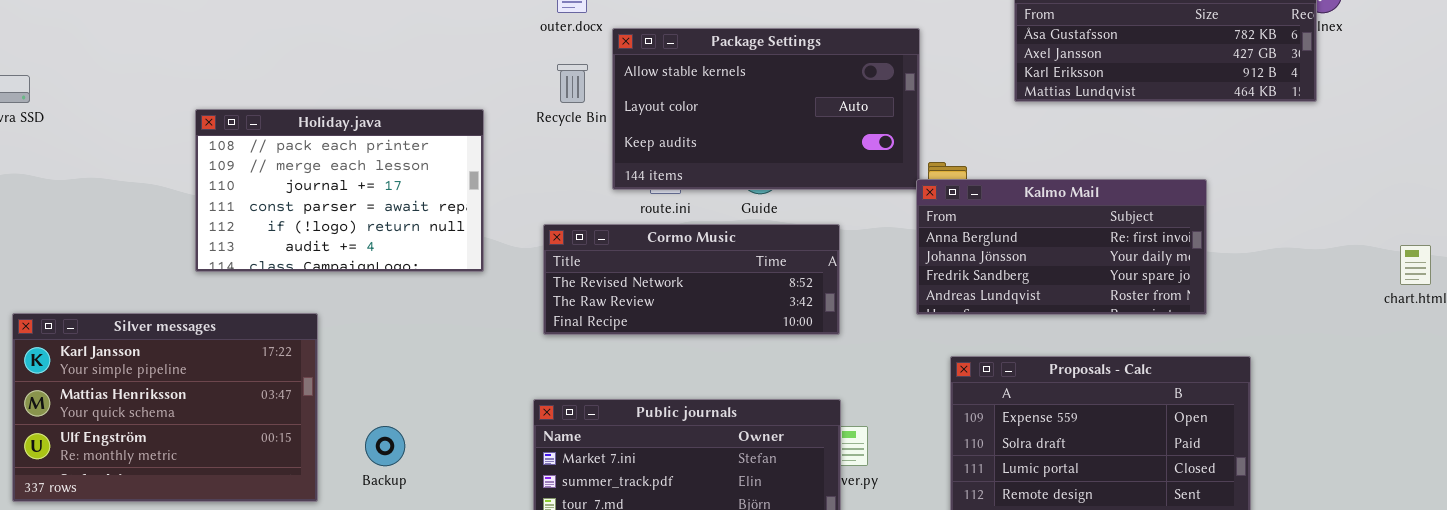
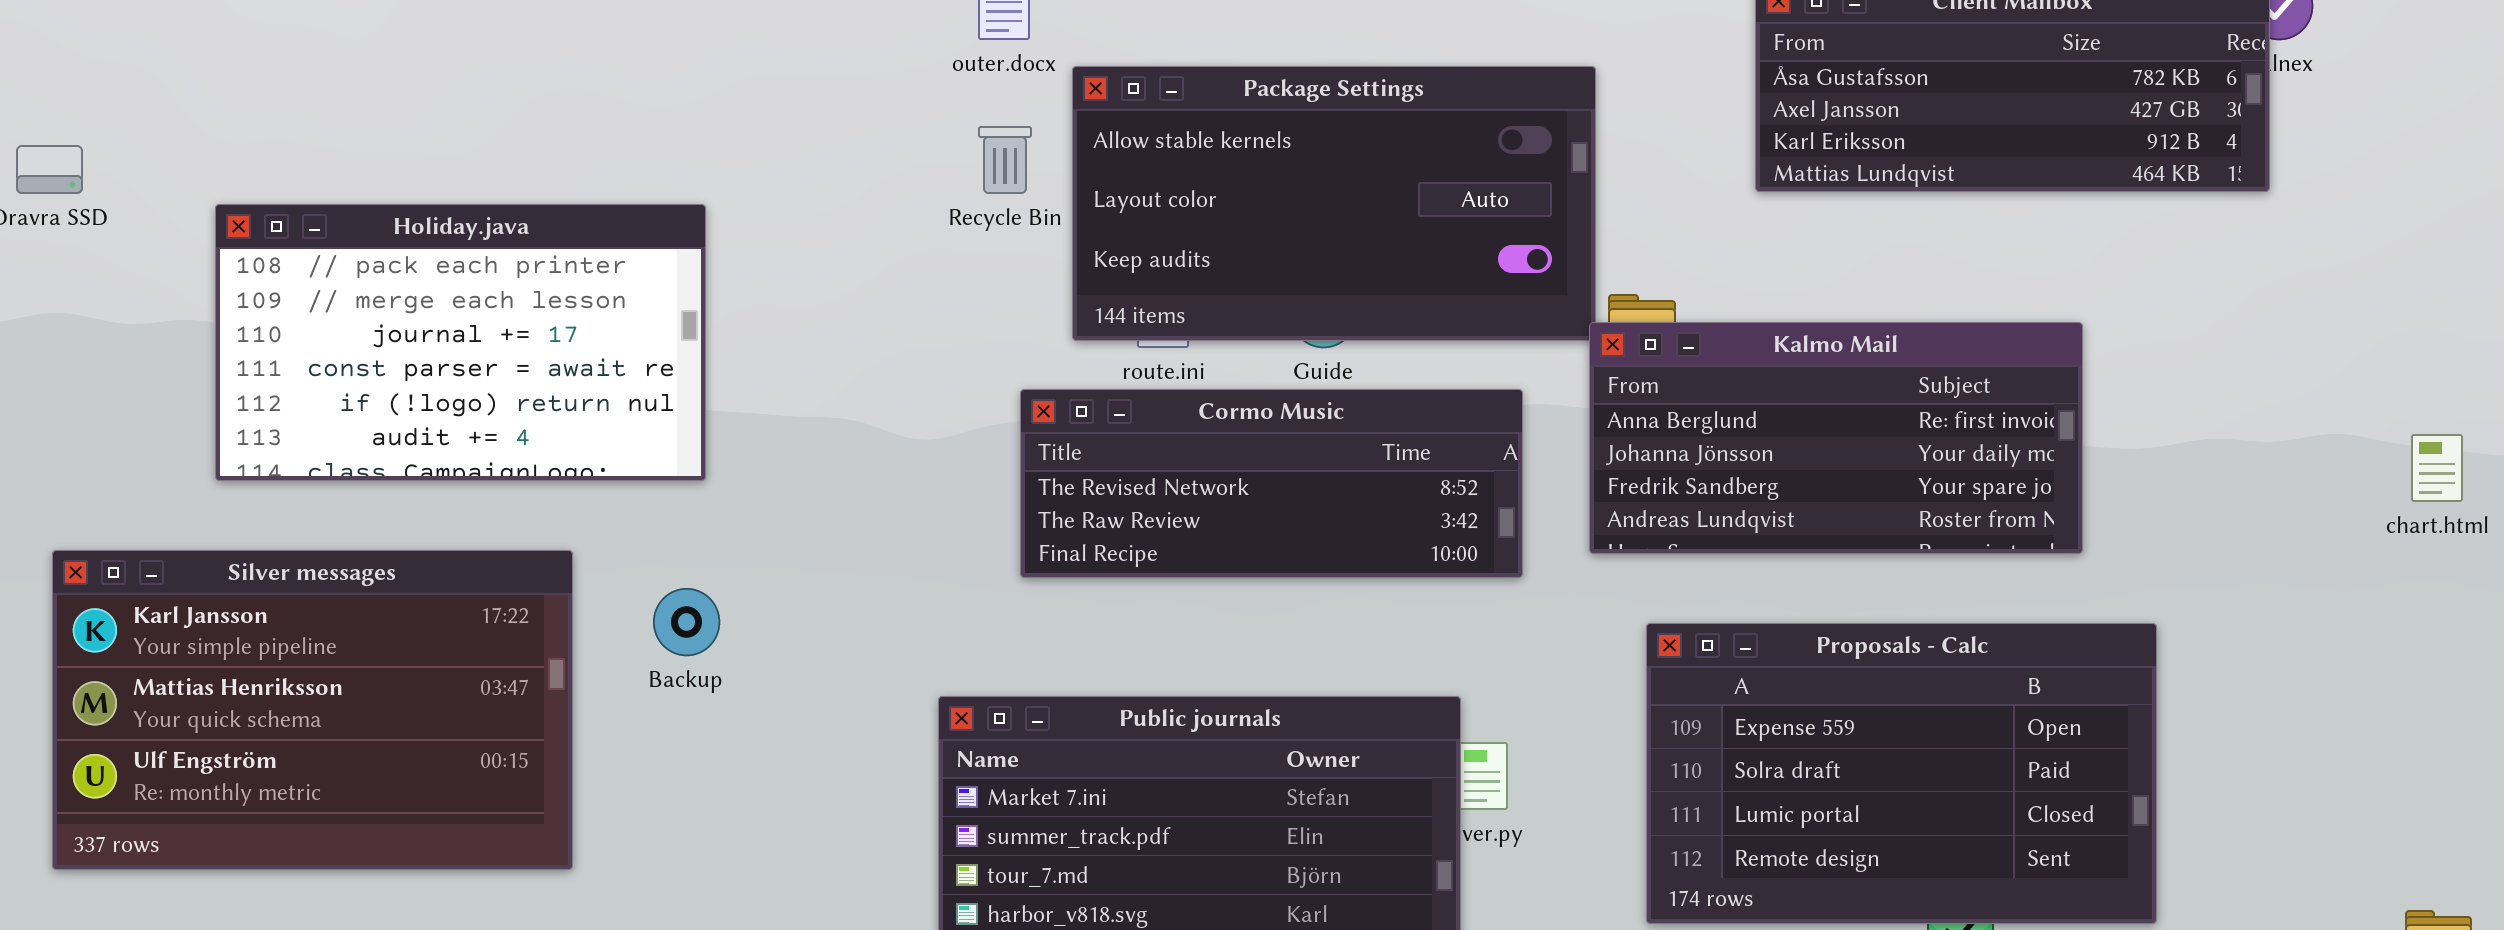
Holiday.java: [195,109,484,272] -> [215,204,706,481], moved
Cormo Music: [543,224,840,335] -> [1020,389,1523,578], moved
Backup: [365,426,405,466] -> [653,588,720,656], moved

